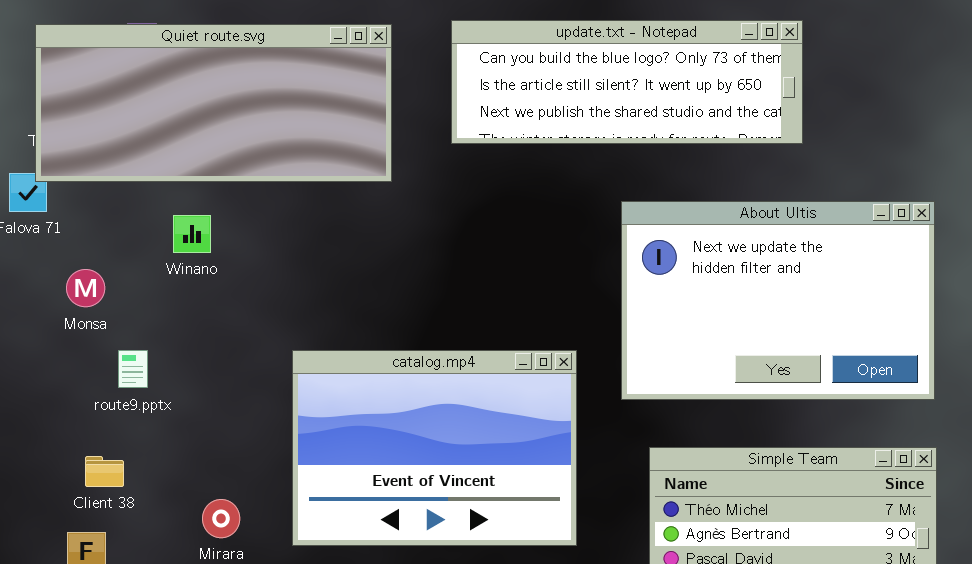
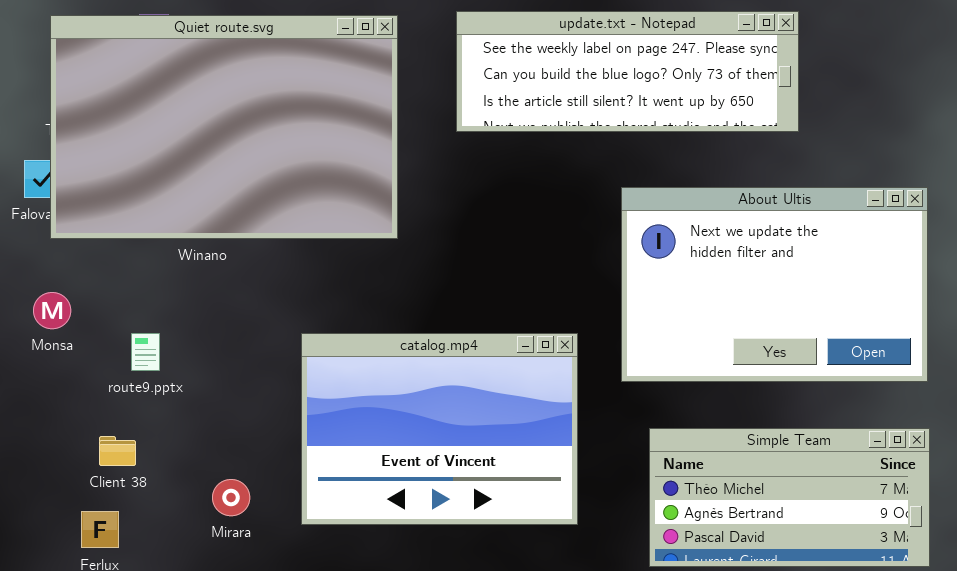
update.txt - Notepad: [451,20,803,144] -> [456,11,799,132], scrolled up 1 row
Quiet route.svg: [35,24,392,182] -> [50,15,398,239], resized
Monsa: [66,269,105,307] -> [33,292,71,329], moved

